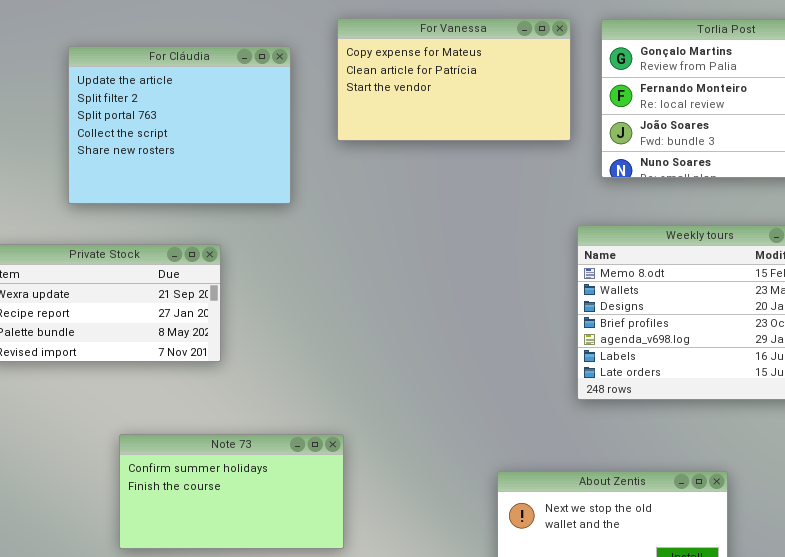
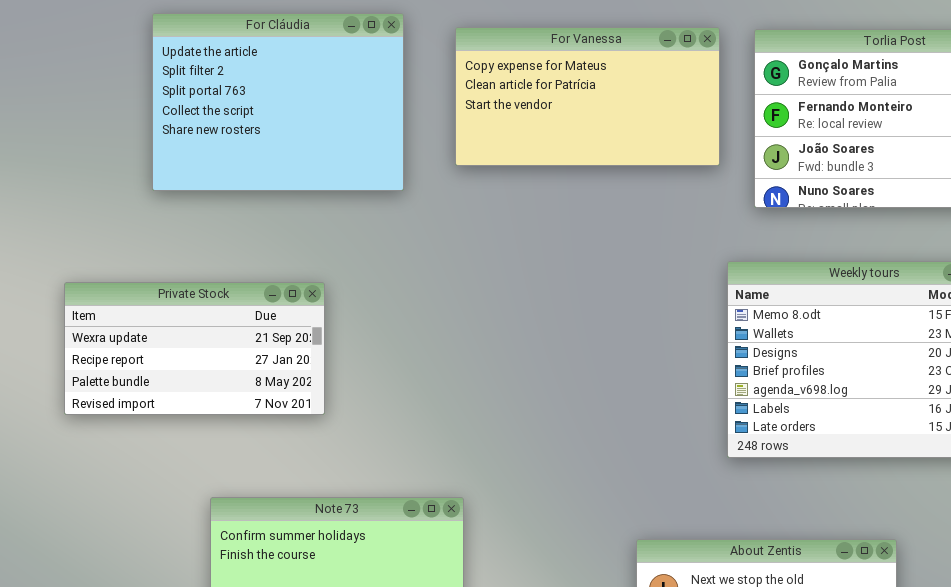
For Cláudia: [68,46,291,204] -> [152,13,404,191], moved

